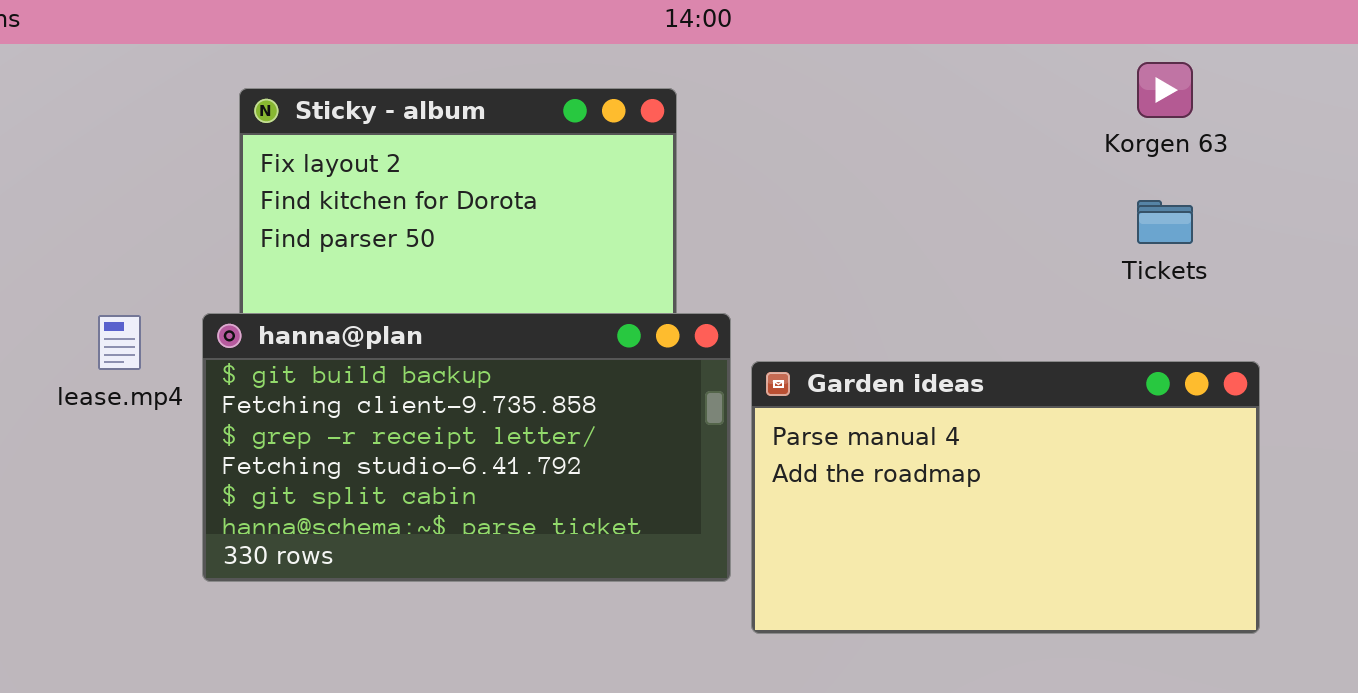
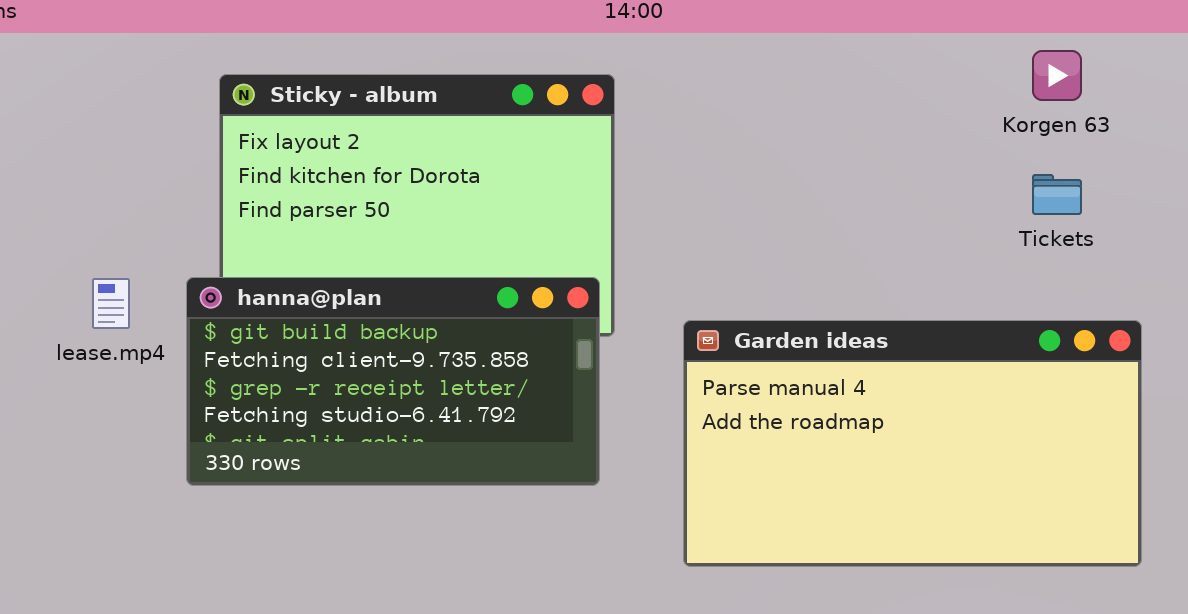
hanna@plan: [202,313,731,582] -> [186,277,600,486], resized

